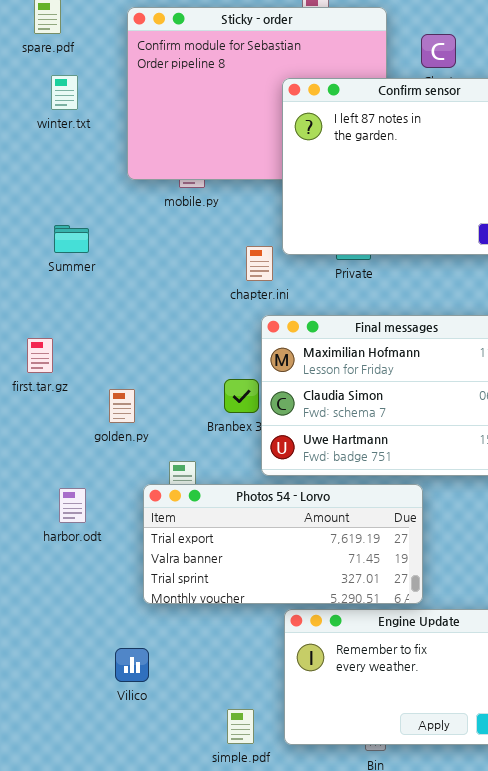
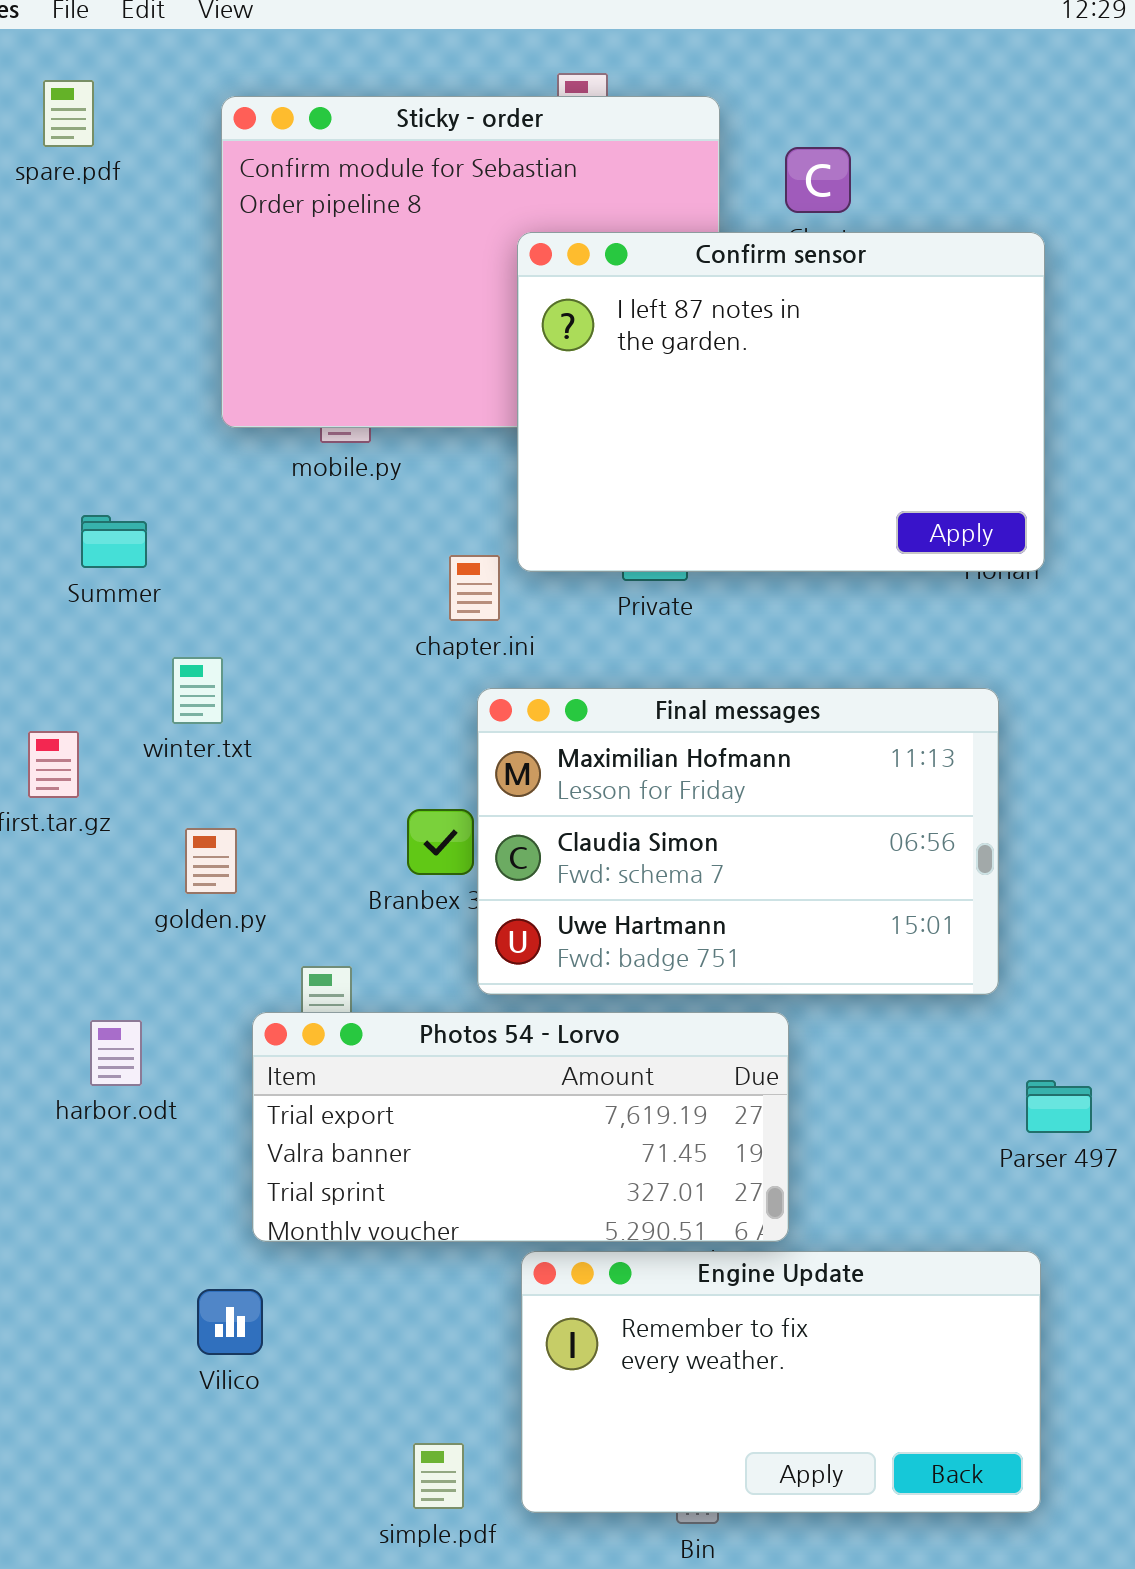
winter.txt: [51,75,78,110] -> [172,657,223,724], moved
Vilico: [115,648,149,682] -> [197,1289,263,1355], moved

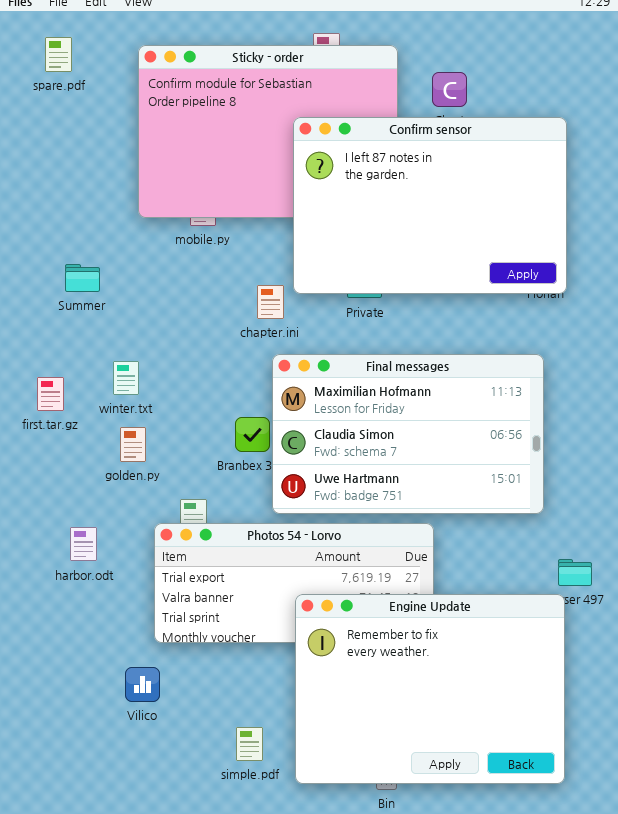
winter.txt: [172,657,223,724] -> [113,361,139,395], moved
Engine Update: [521,1251,1041,1513] -> [295,594,565,784], resized
simple.pdf: [413,1443,464,1509] -> [236,727,263,761], moved

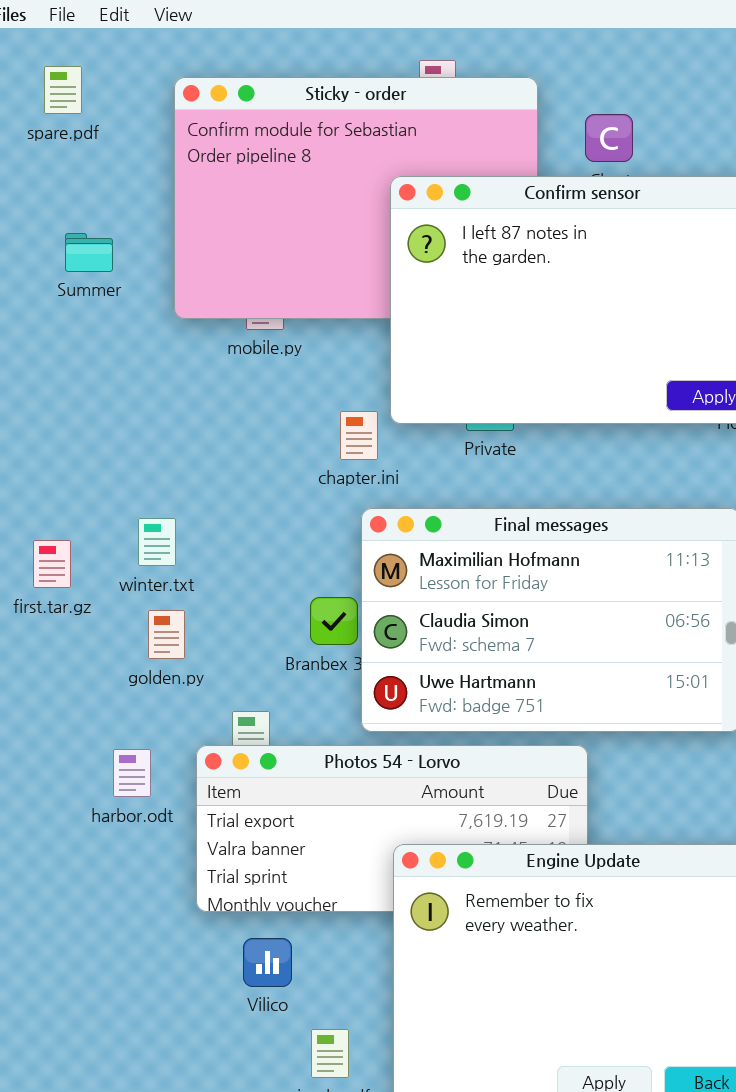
Summer: [65,264,100,292] -> [65,233,113,272], moved
harbor.odt: [70,527,97,561] -> [113,749,151,797], moved
Vilico: [125,667,160,702] -> [243,938,292,987], moved

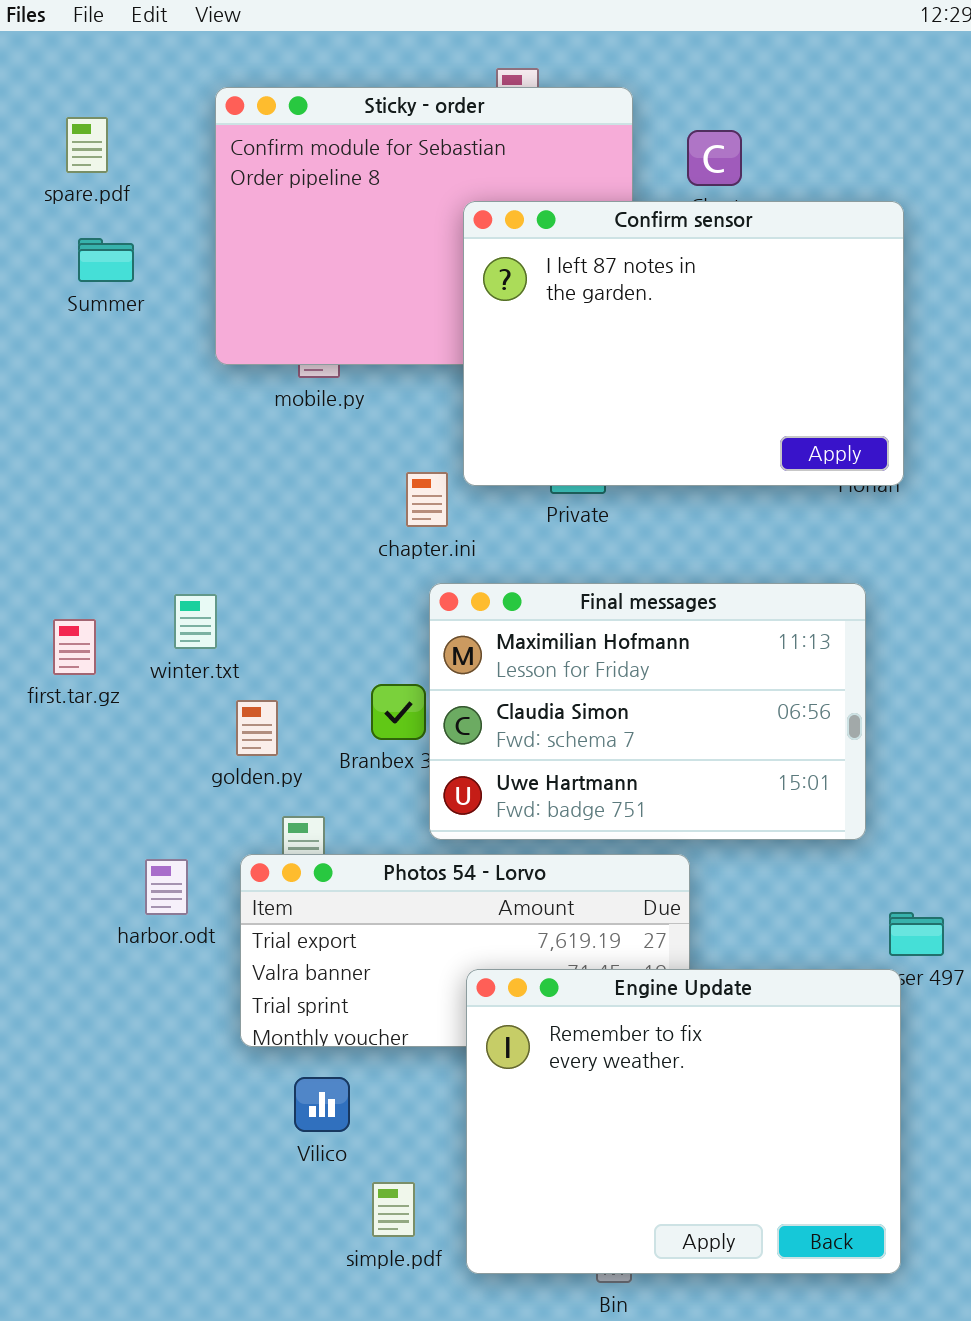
spare.pdf: [44,66,82,114] -> [66,117,108,173], moved
Summer: [65,233,113,272] -> [78,238,134,282], moved
golden.py: [148,610,185,659] -> [236,700,278,756], moved

